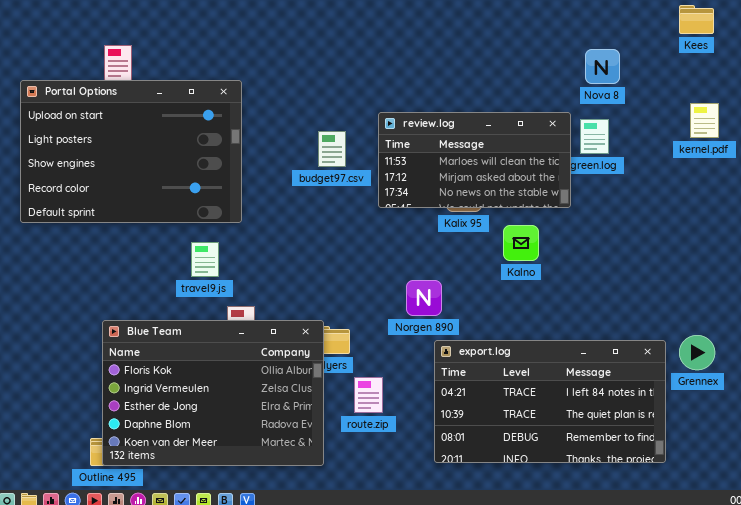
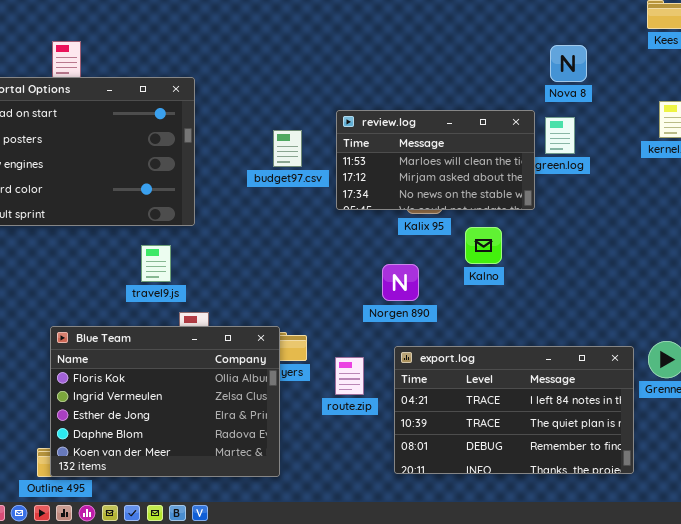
Norgen 890: [406,280,442,316] -> [382,264,419,301], moved
route.zip: [354,377,383,413] -> [335,357,364,395], moved

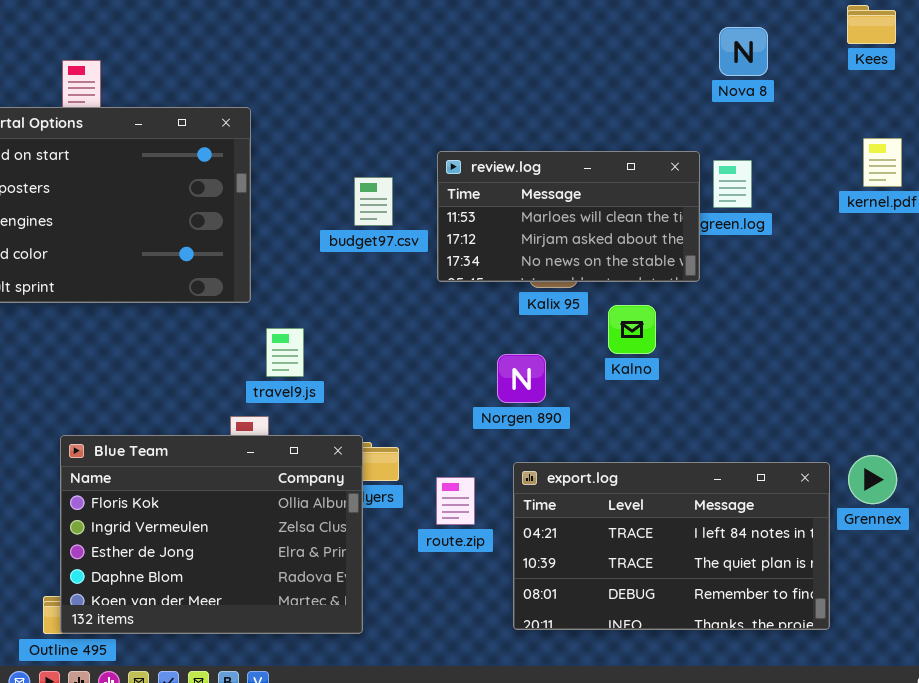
Nova 8: [550,45,587,82] -> [719,27,768,76], moved
travel9.js: [141,245,171,282] -> [266,328,304,377], moved

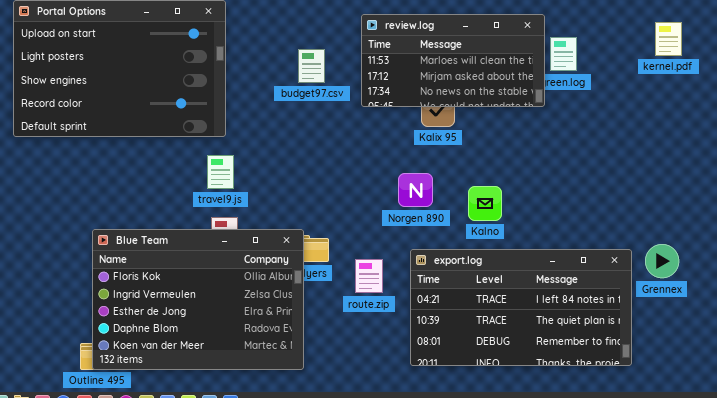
review.log: [437,151,700,282] -> [361,14,545,107], moved
Kalno: [608,305,656,354] -> [468,186,502,221], moved
travel9.js: [266,328,304,377] -> [207,155,234,189], moved

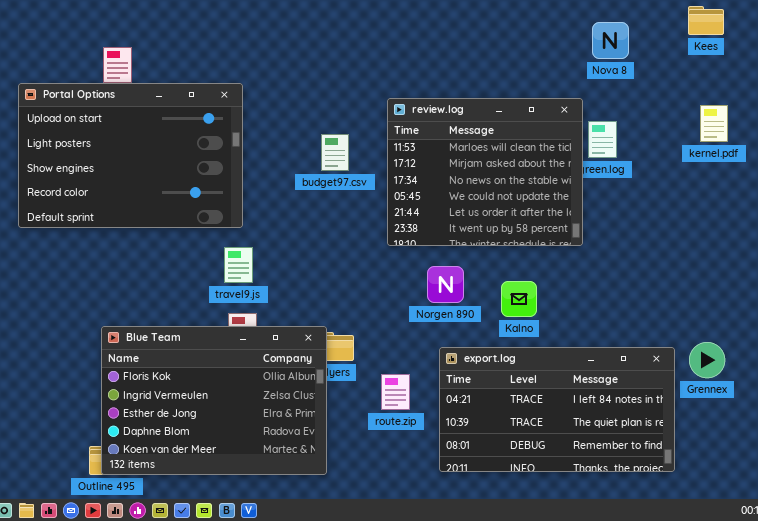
review.log: [361,14,545,107] -> [387,98,583,246], resized
route.zip: [355,259,383,293] -> [381,374,410,410], moved

